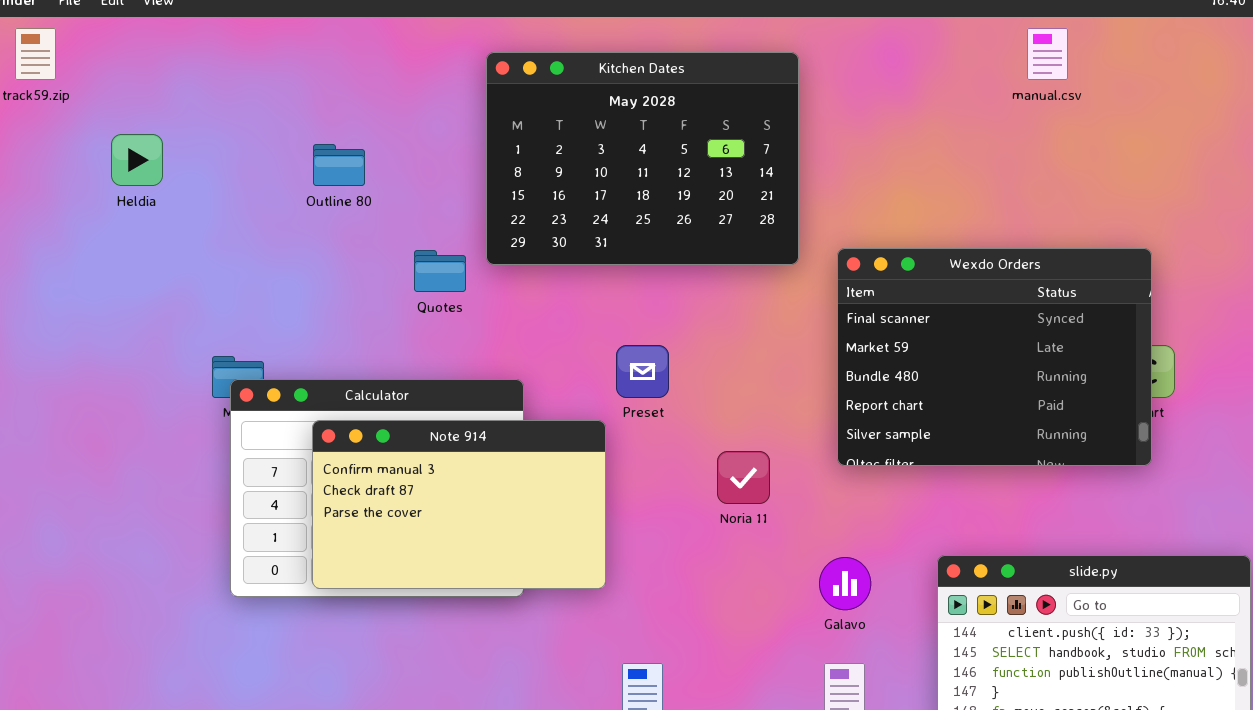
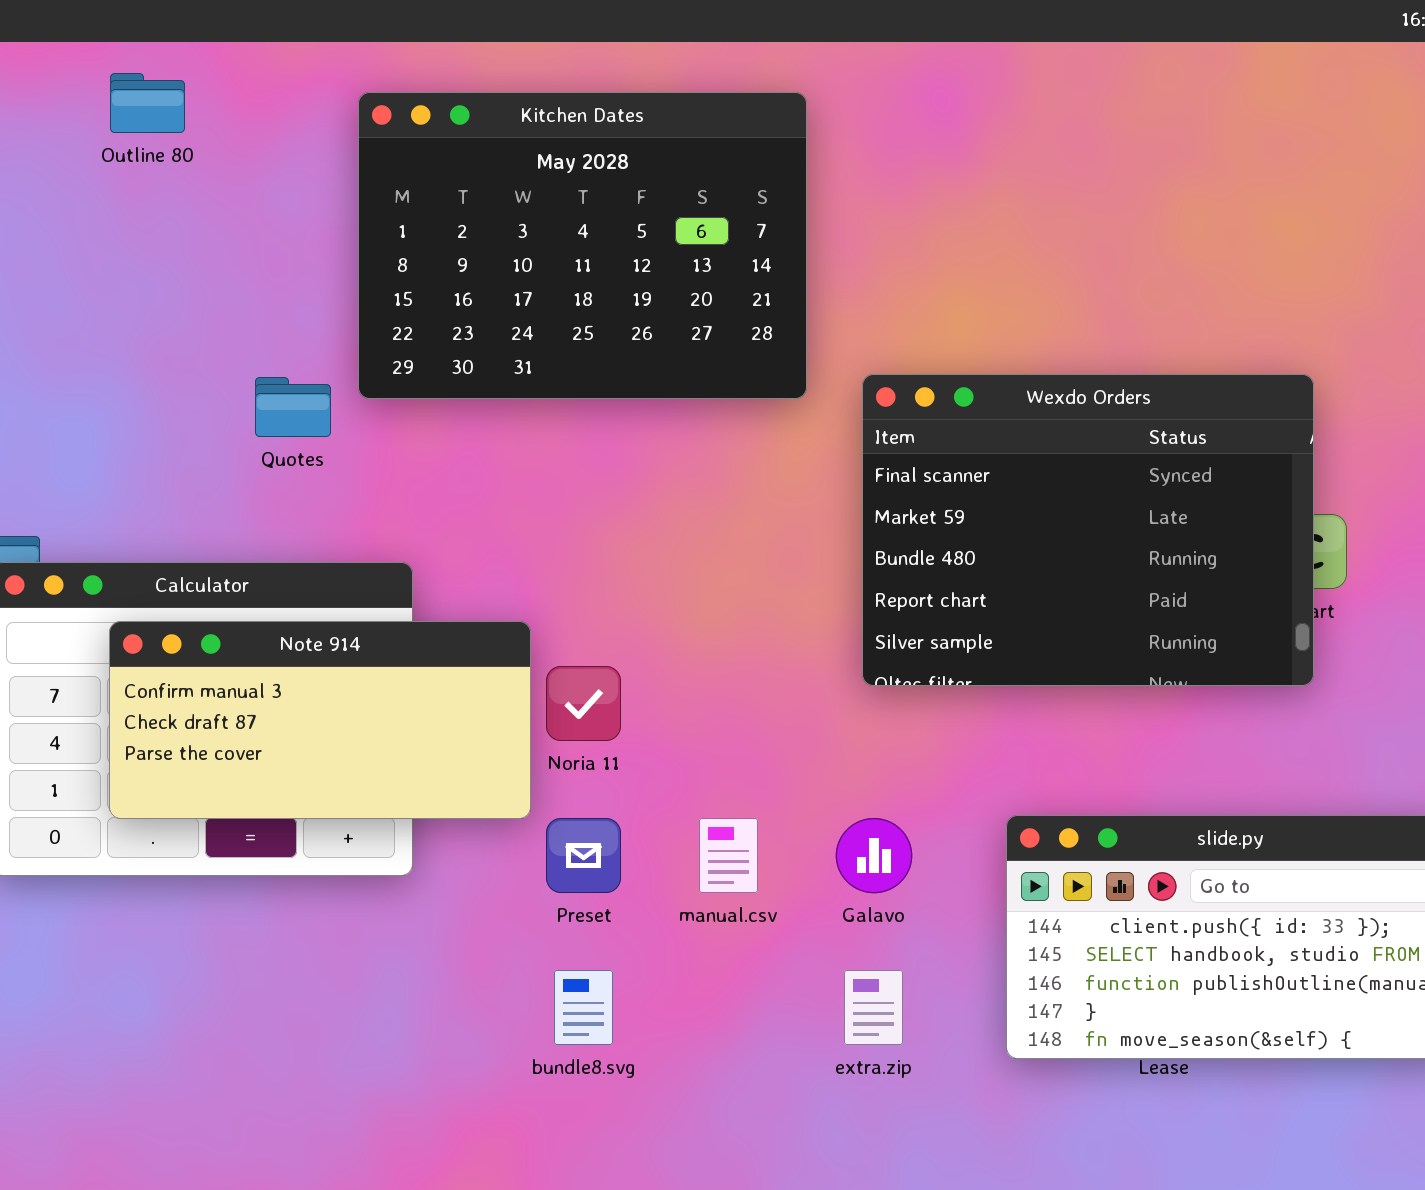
manual.csv: [1027,28,1068,80] -> [699,818,758,893], moved
Outline 80: [313,144,365,186] -> [110,73,185,133], moved
Preset: [616,345,669,398] -> [546,818,621,893], moved
Note 914: [312,420,606,589] -> [109,621,531,819], resized
Noria 11: [717,451,770,504] -> [546,666,621,741], moved

